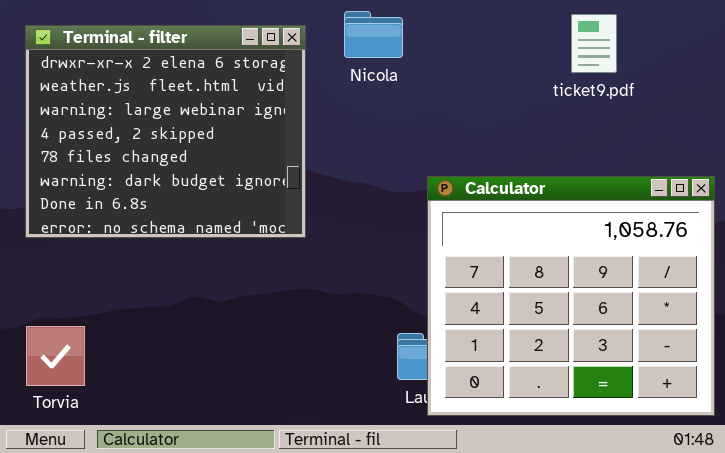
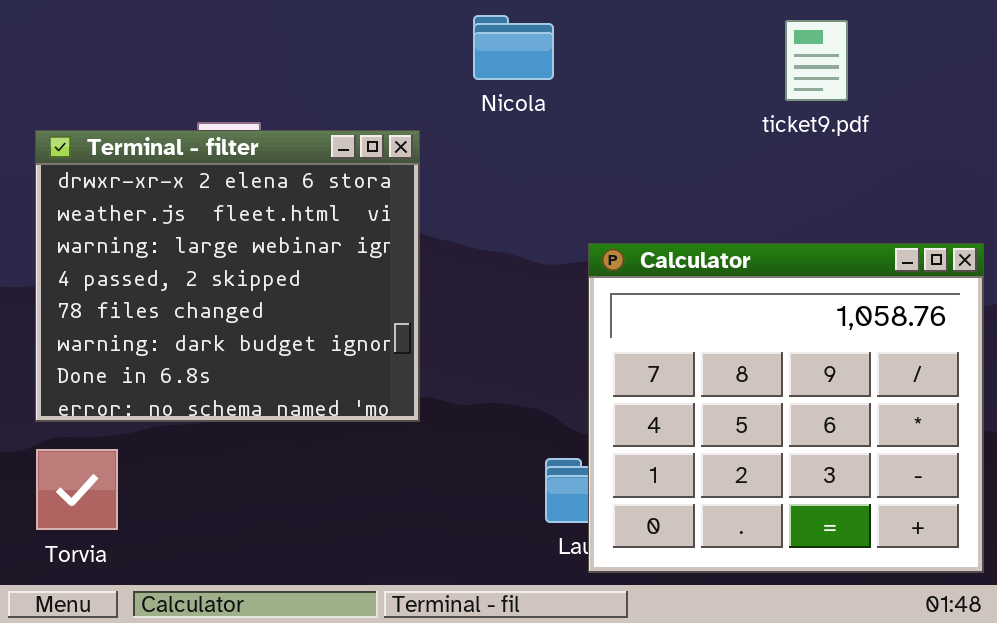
Terminal - filter: [25,25,306,238] -> [35,130,420,422], moved

